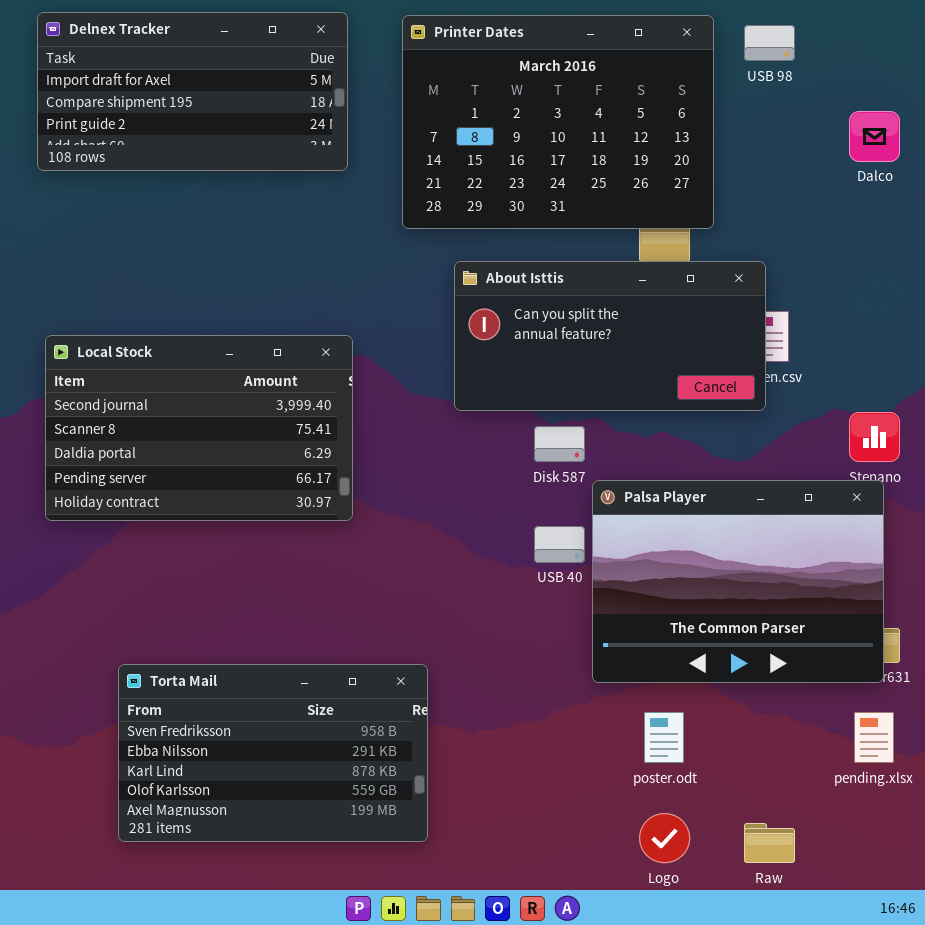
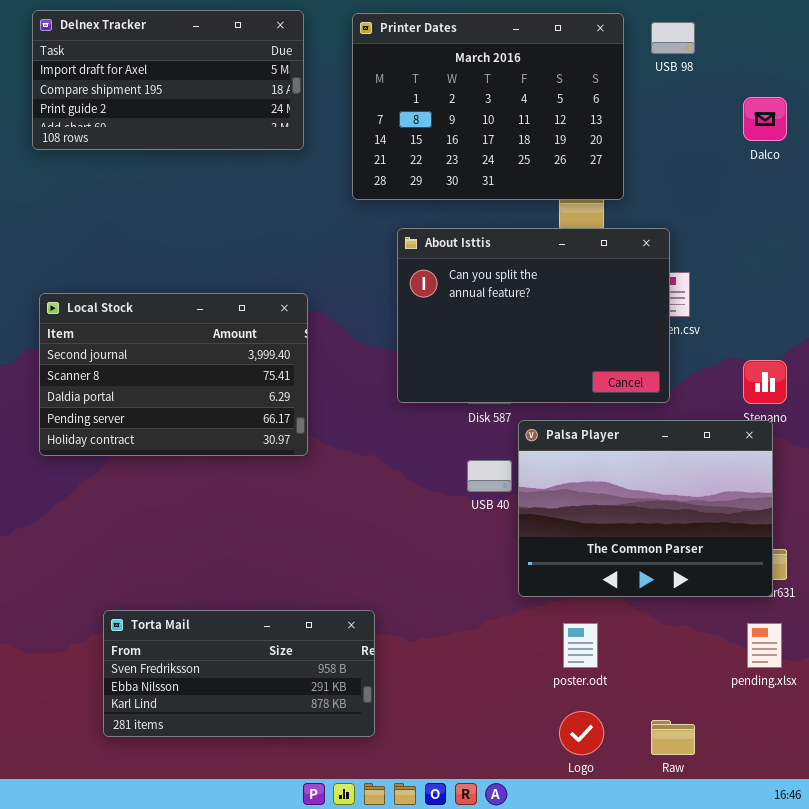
About Isttis: [454,261,766,411] -> [397,228,670,403], resized
Torta Mail: [118,664,428,842] -> [103,610,375,737], resized

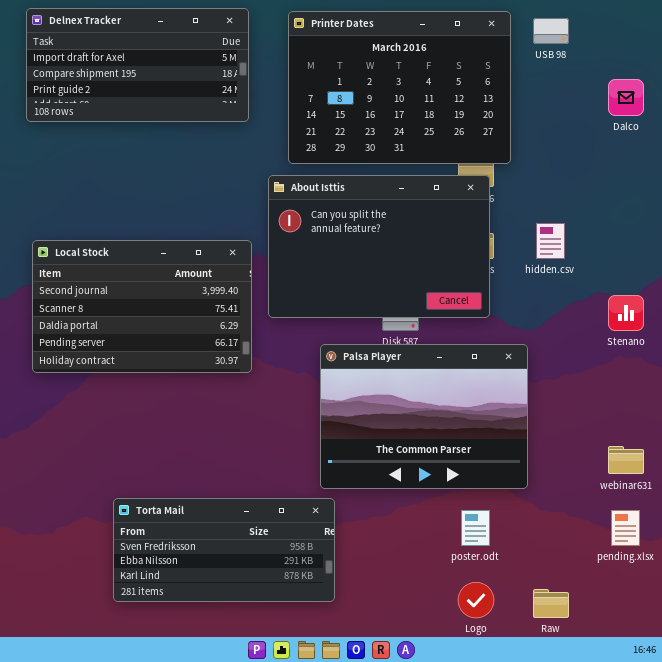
About Isttis: [397,228,670,403] -> [268,175,490,318], moved
Palsa Player: [518,420,773,597] -> [320,344,528,489], moved
Torta Mail: [103,610,375,737] -> [113,498,335,602], moved

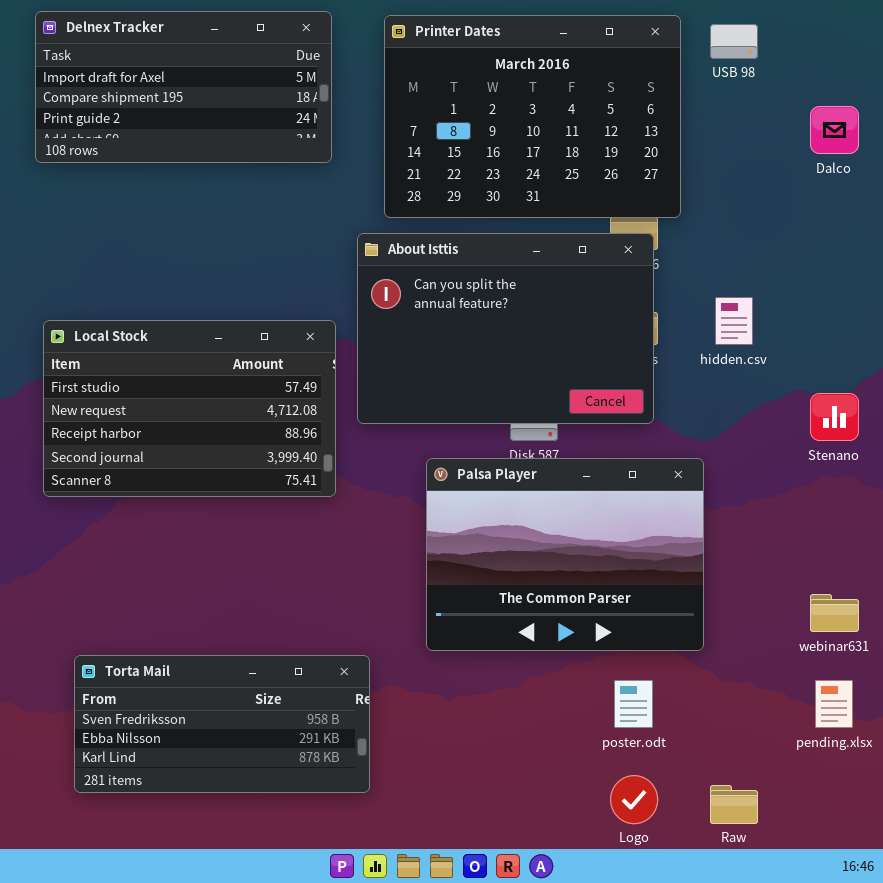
Local Stock: [32,240,252,373] -> [43,320,336,497], scrolled up 3 rows
Torta Mail: [113,498,335,602] -> [74,655,370,793], moved

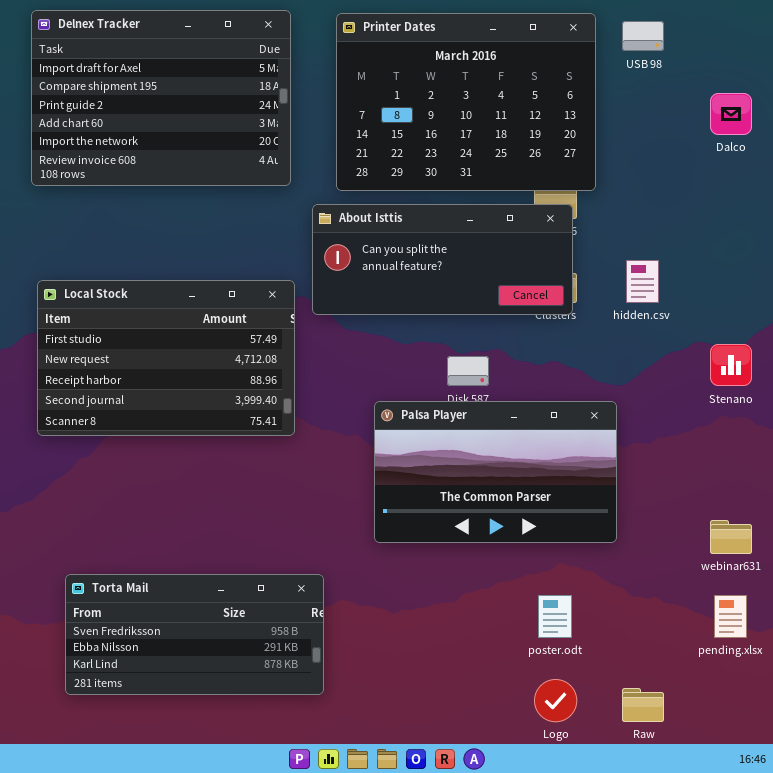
Delnex Tracker: [35,11,332,163] -> [31,10,291,186], resized
About Isttis: [357,233,654,424] -> [312,204,573,315], resized
Palsa Player: [426,458,704,651] -> [374,401,617,543], resized

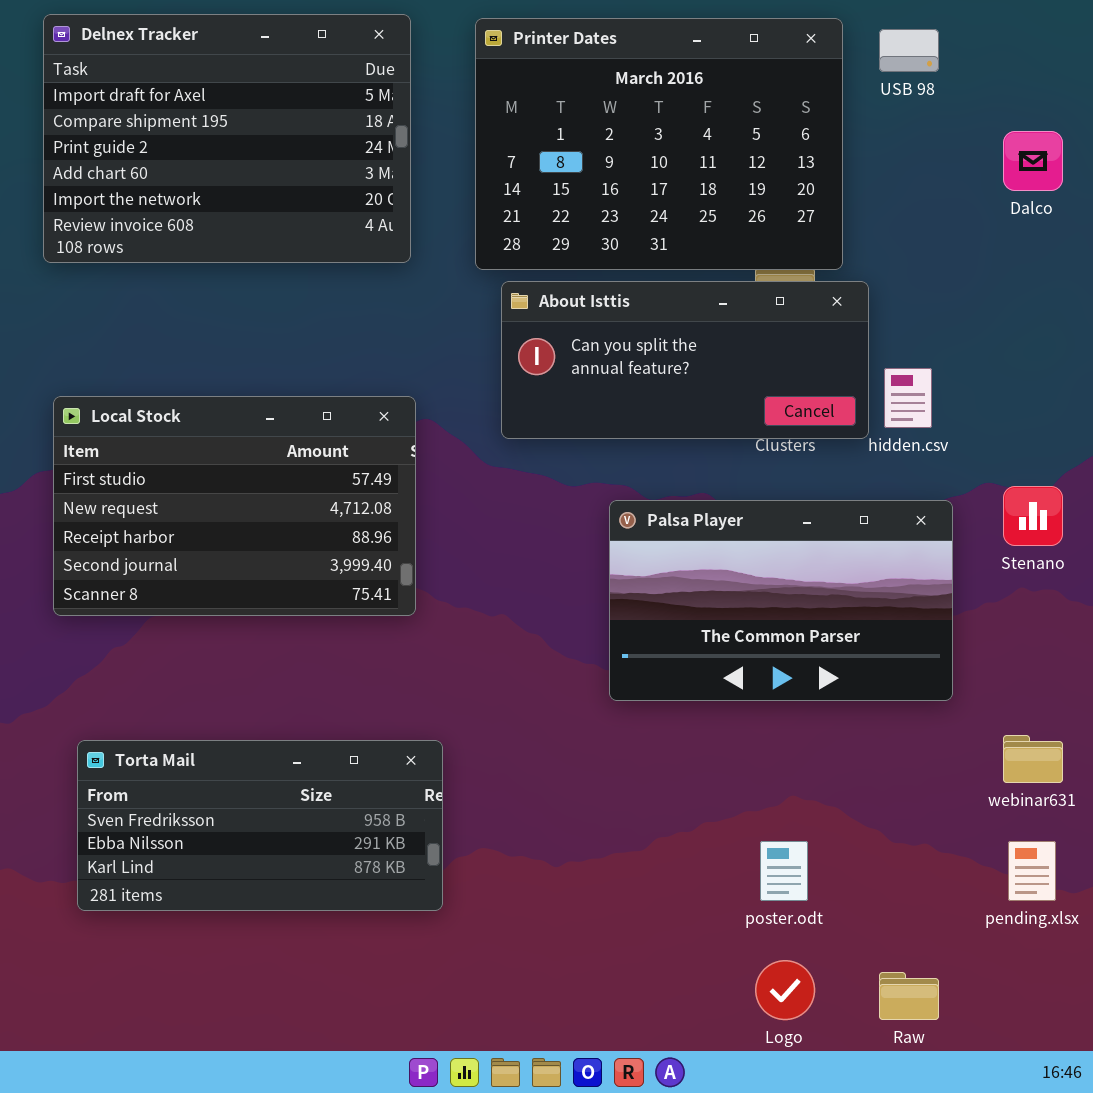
About Isttis: [312,204,573,315] -> [501,281,869,439], moved
Palsa Player: [374,401,617,543] -> [609,500,953,701], moved
Torta Mail: [65,574,324,695] -> [77,740,443,911], moved

